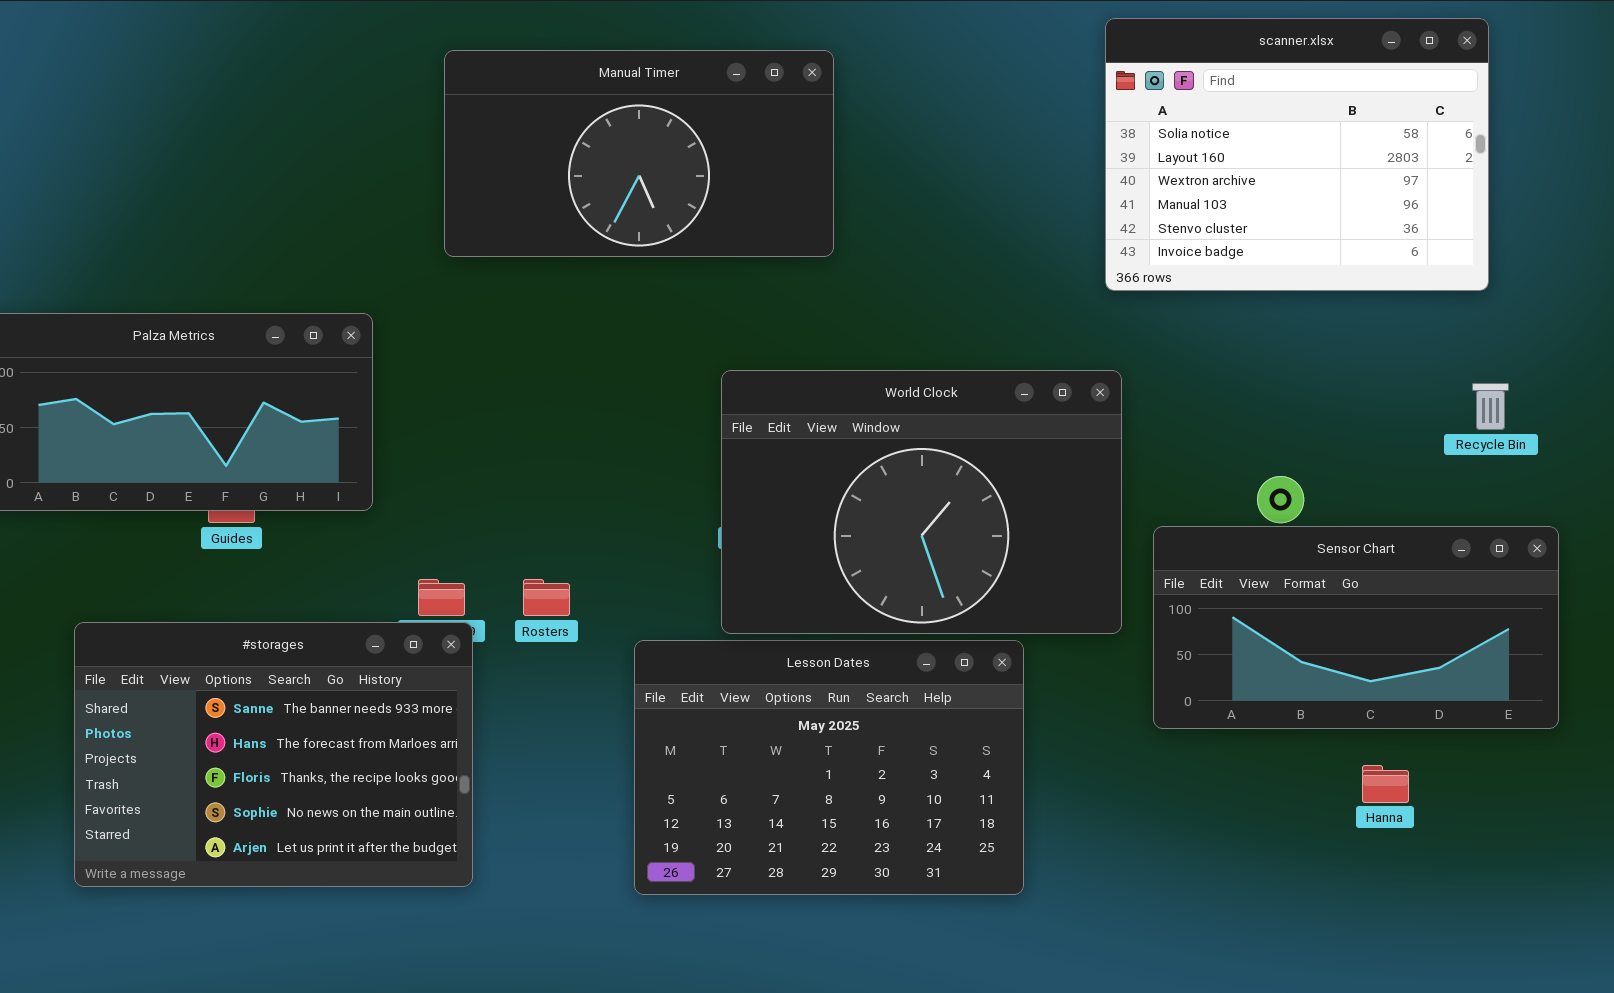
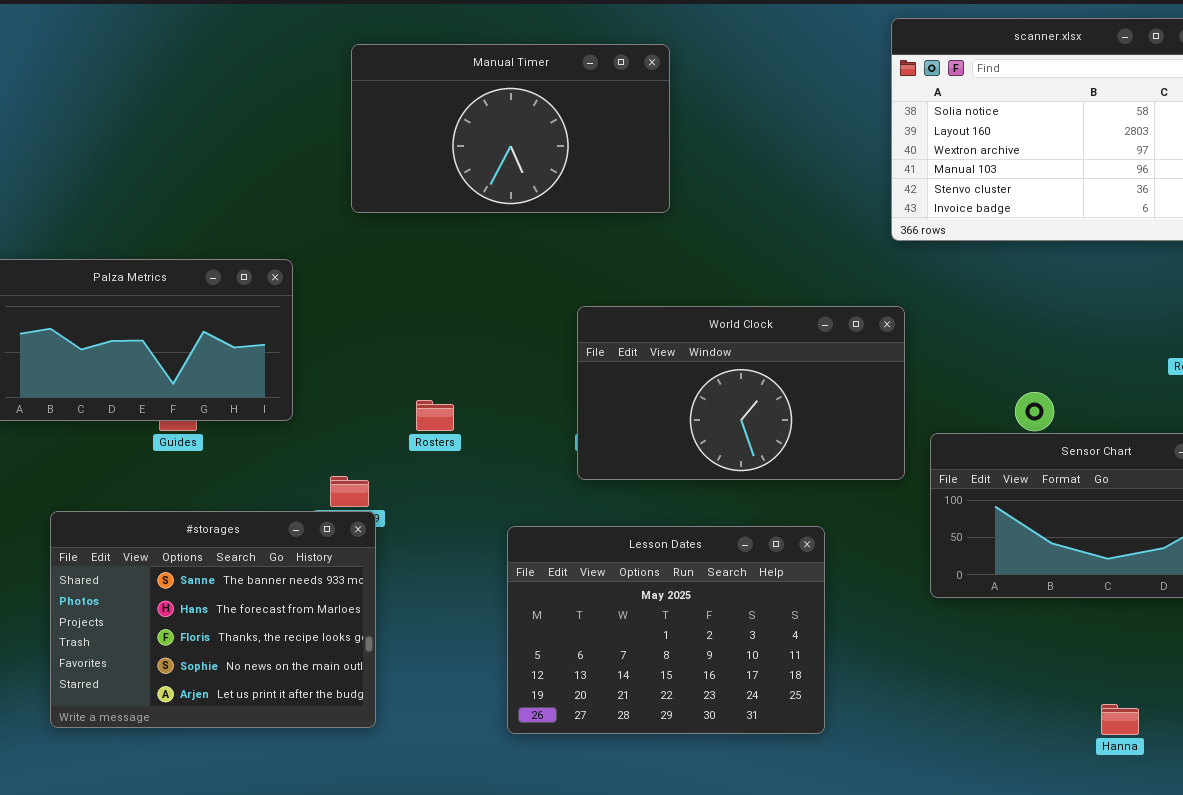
World Clock: [721,370,1122,634] -> [577,306,905,480], resized
Rosters: [523,579,570,616] -> [416,400,454,431], moved
Hanna: [1362,765,1409,803] -> [1101,704,1139,735], moved

